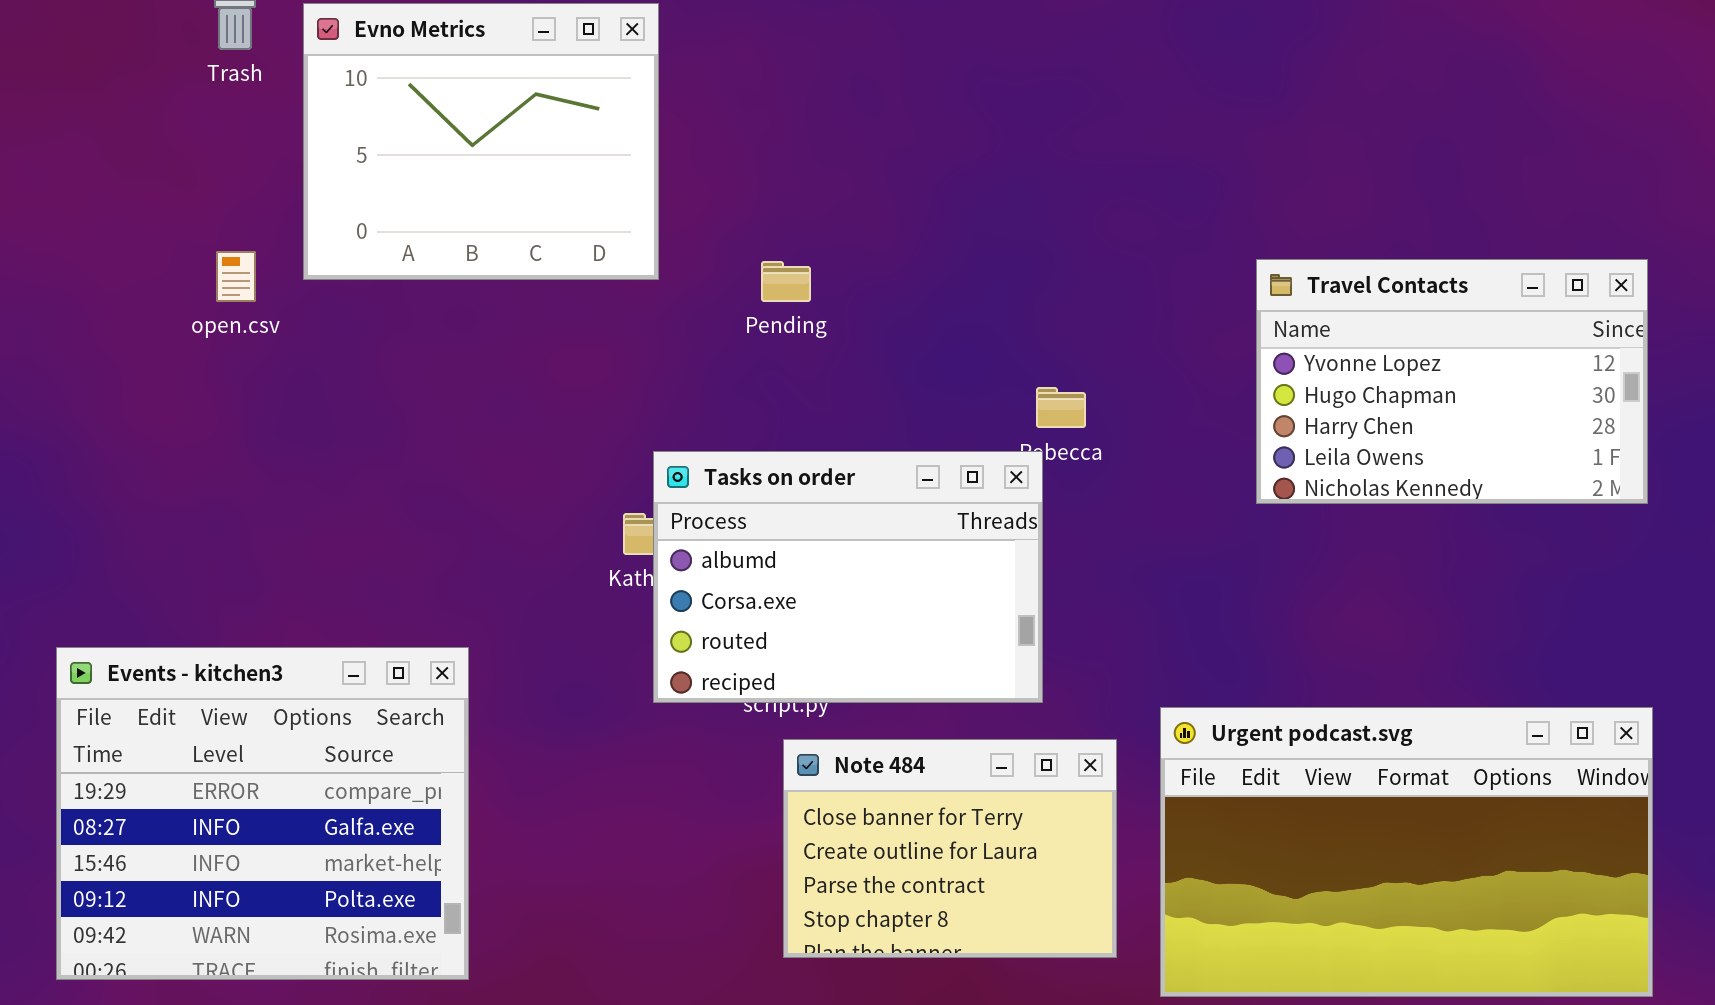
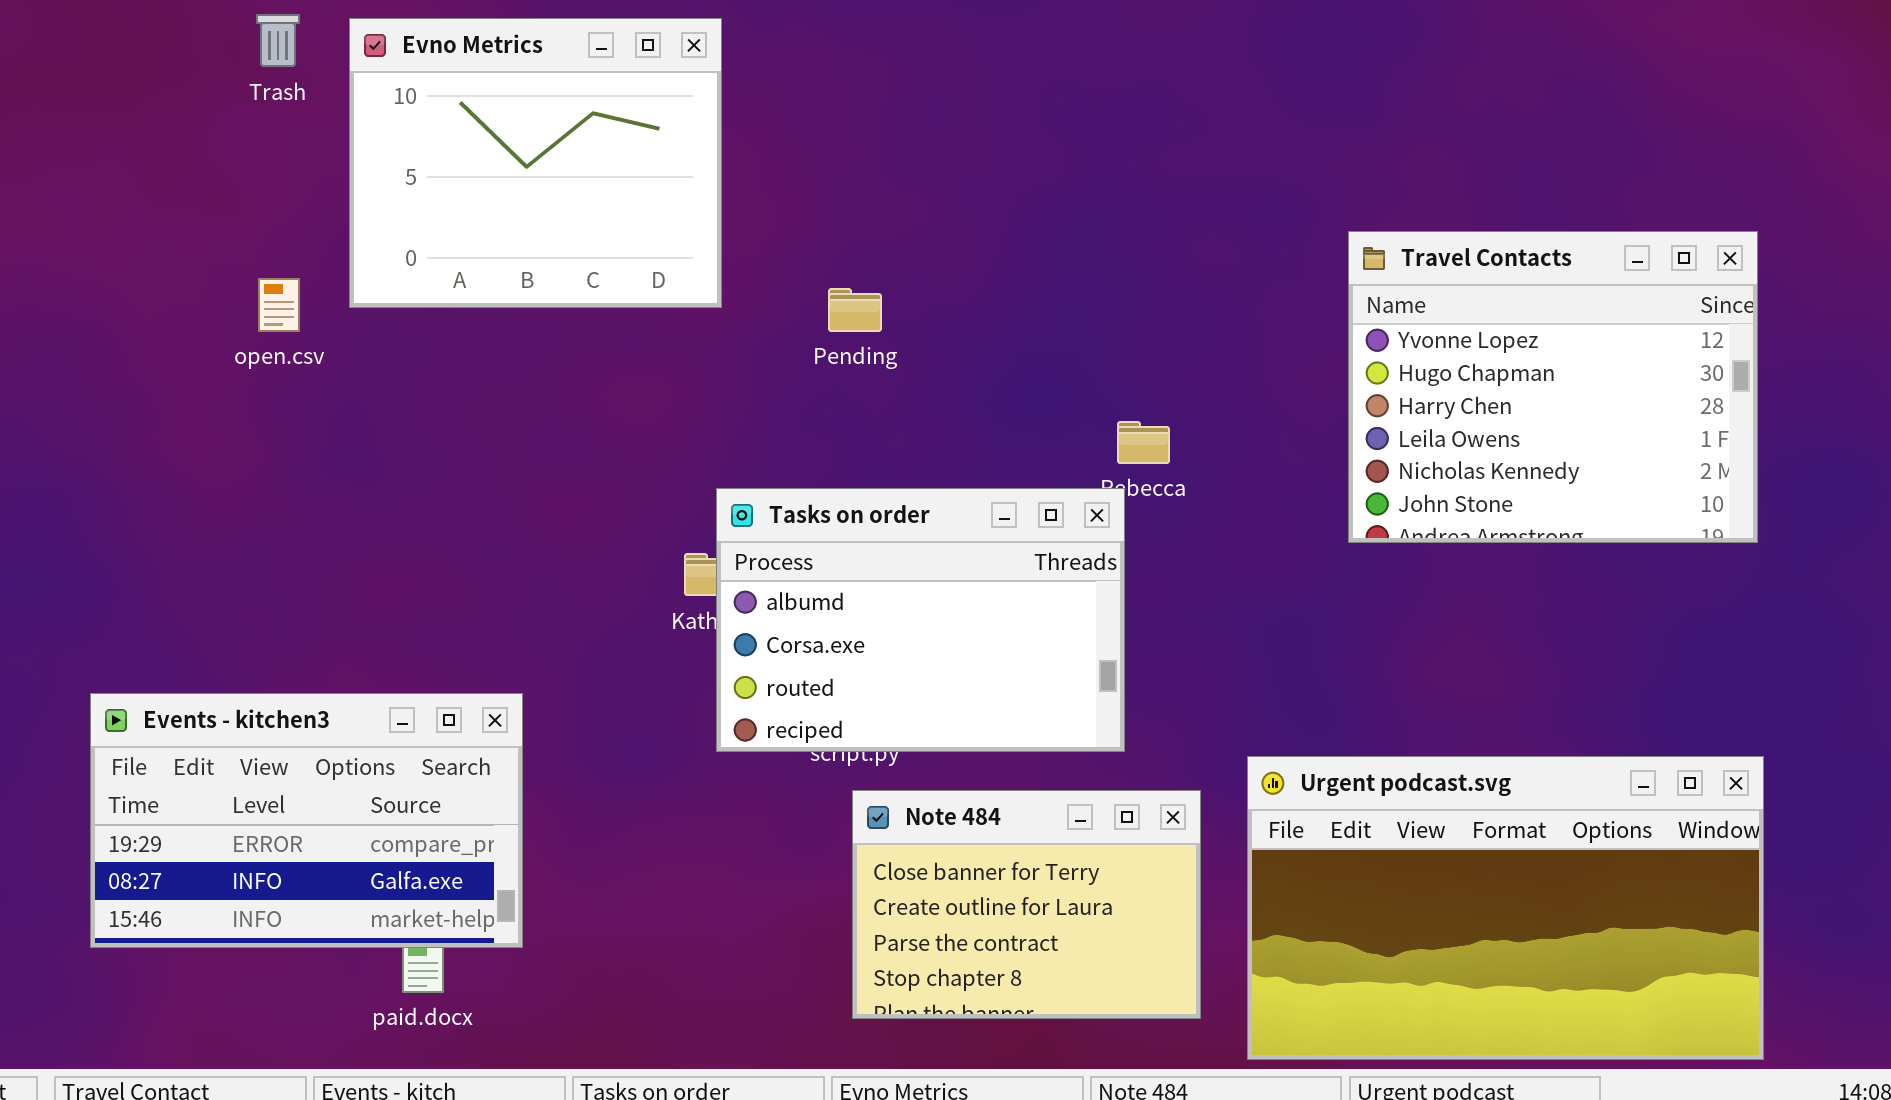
Travel Contacts: [1256,259,1648,504] -> [1348,231,1758,543], resized
Events - kitchen3: [56,647,469,980] -> [90,693,523,948], resized

